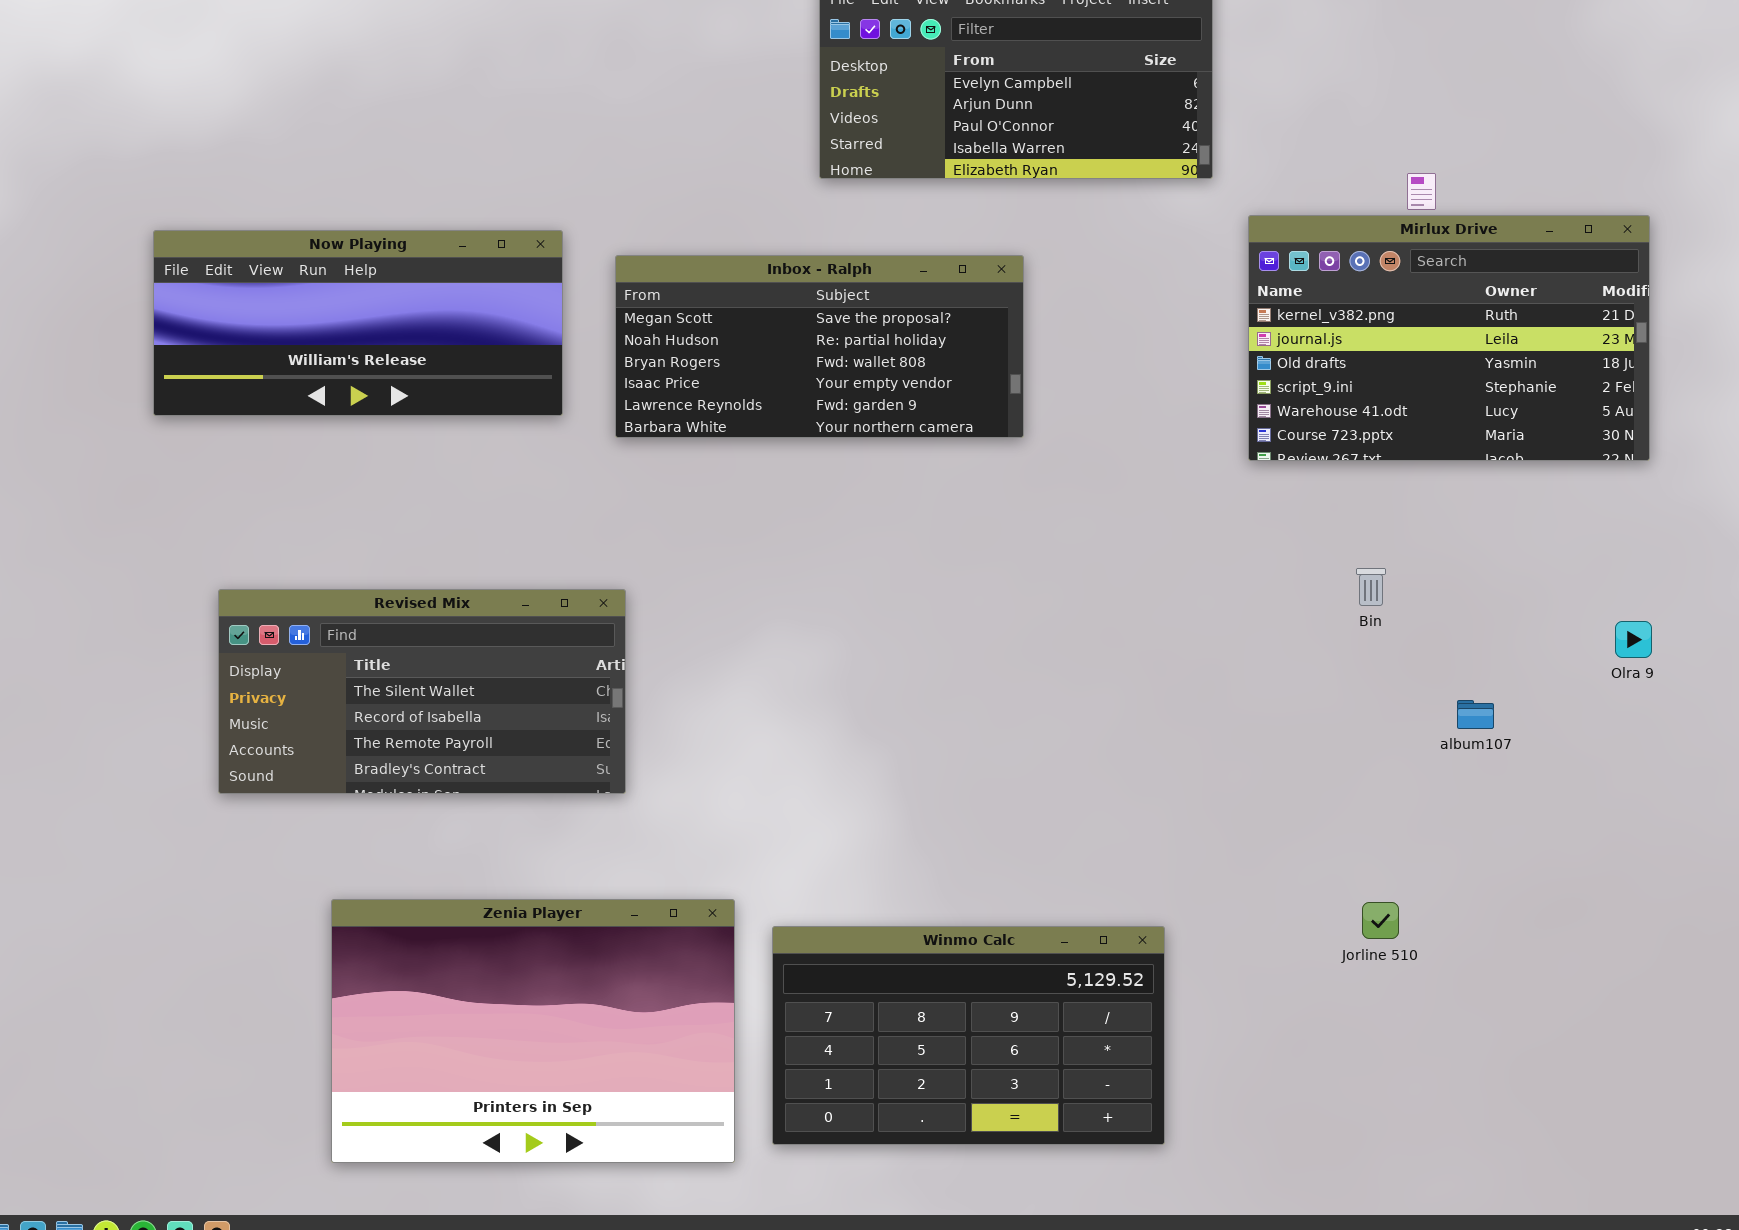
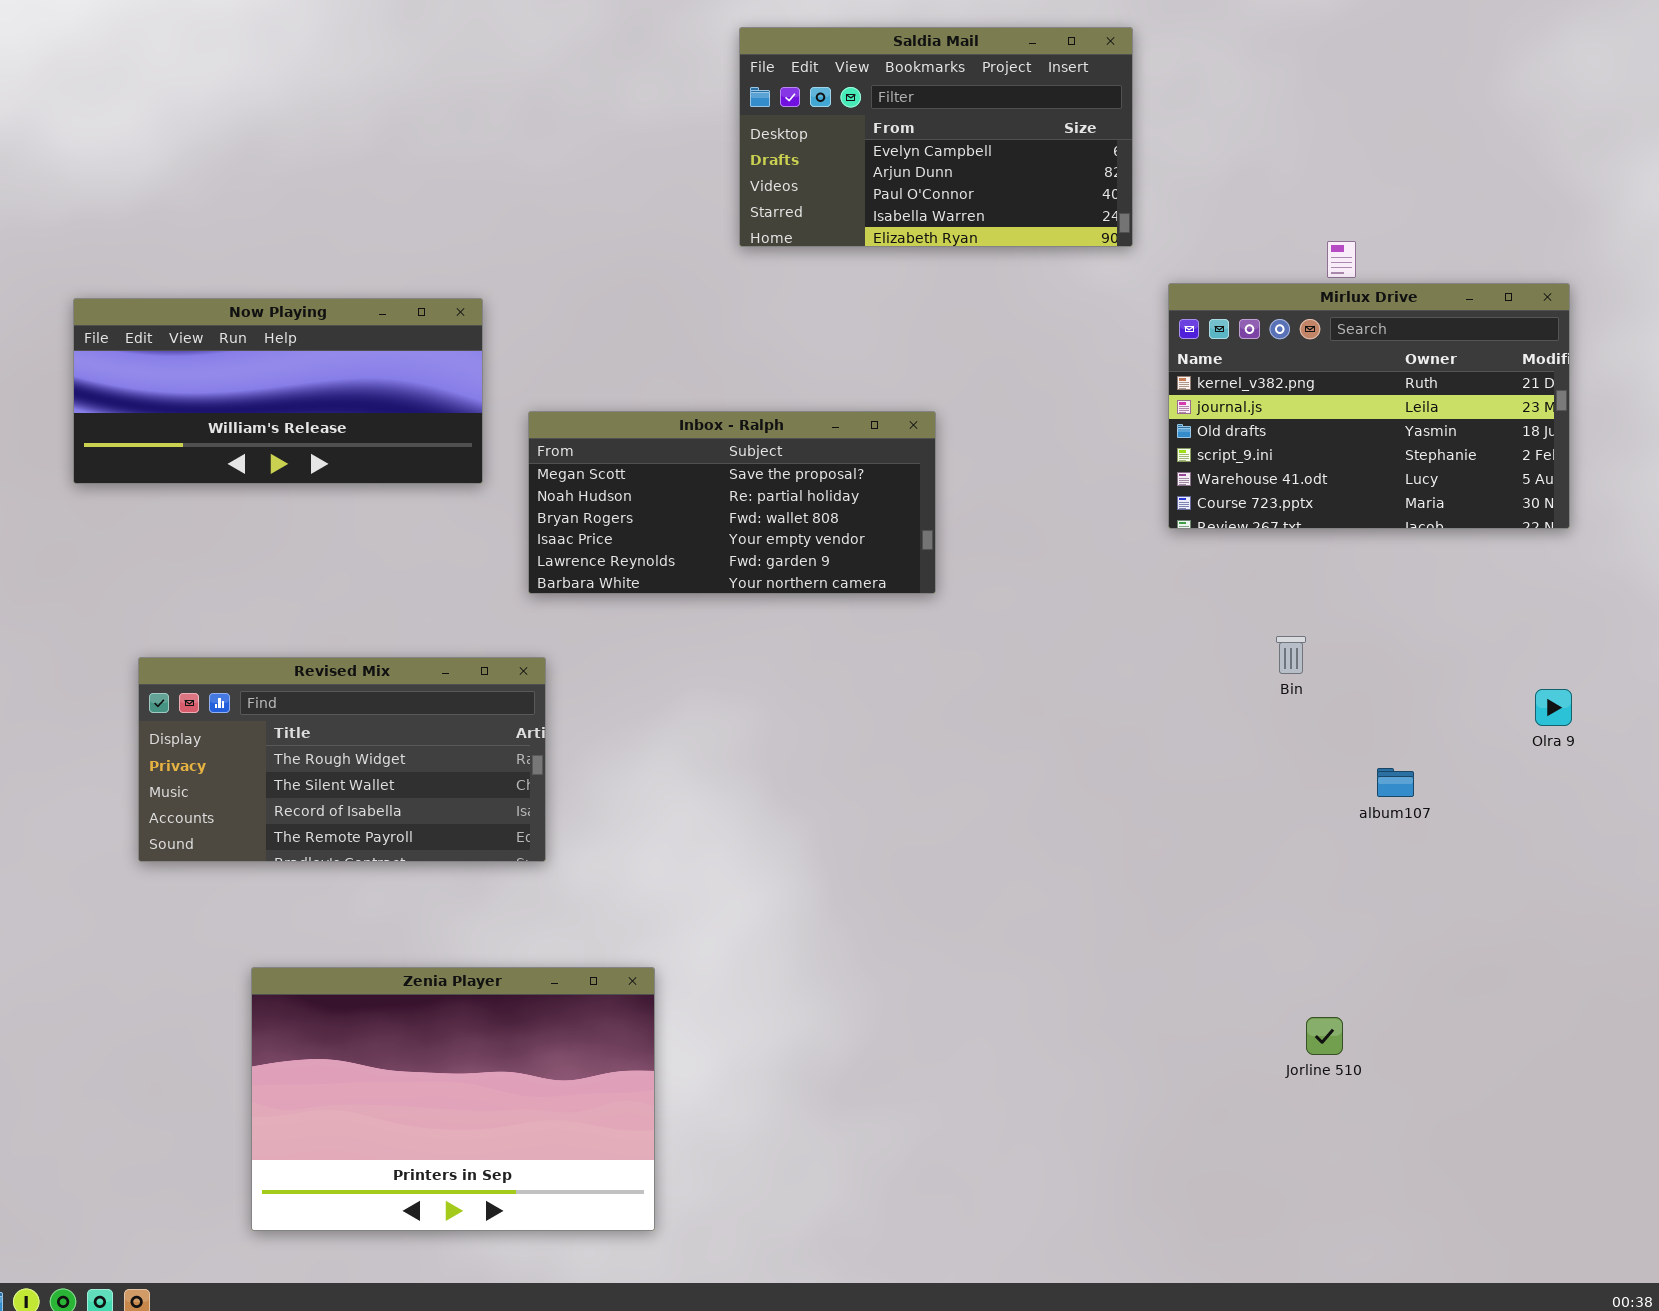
Inbox - Ralph: [615,255,1024,438] -> [528,411,936,594], moved
Revised Mix: [218,589,626,794] -> [138,657,546,862], scrolled up 1 row
Jorline 510: [1362,902,1399,939] -> [1306,1017,1343,1055], moved
Winmo Calc: [772,926,1165,1145] -> none, closed

